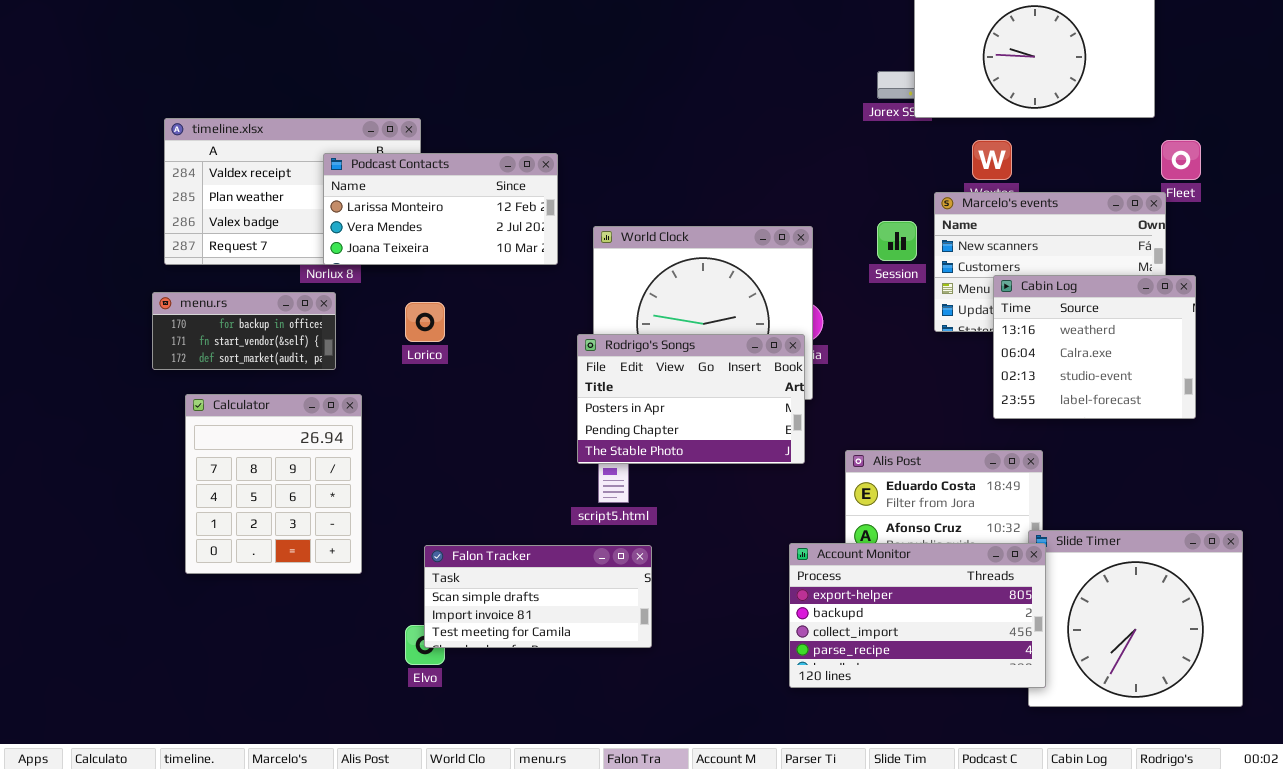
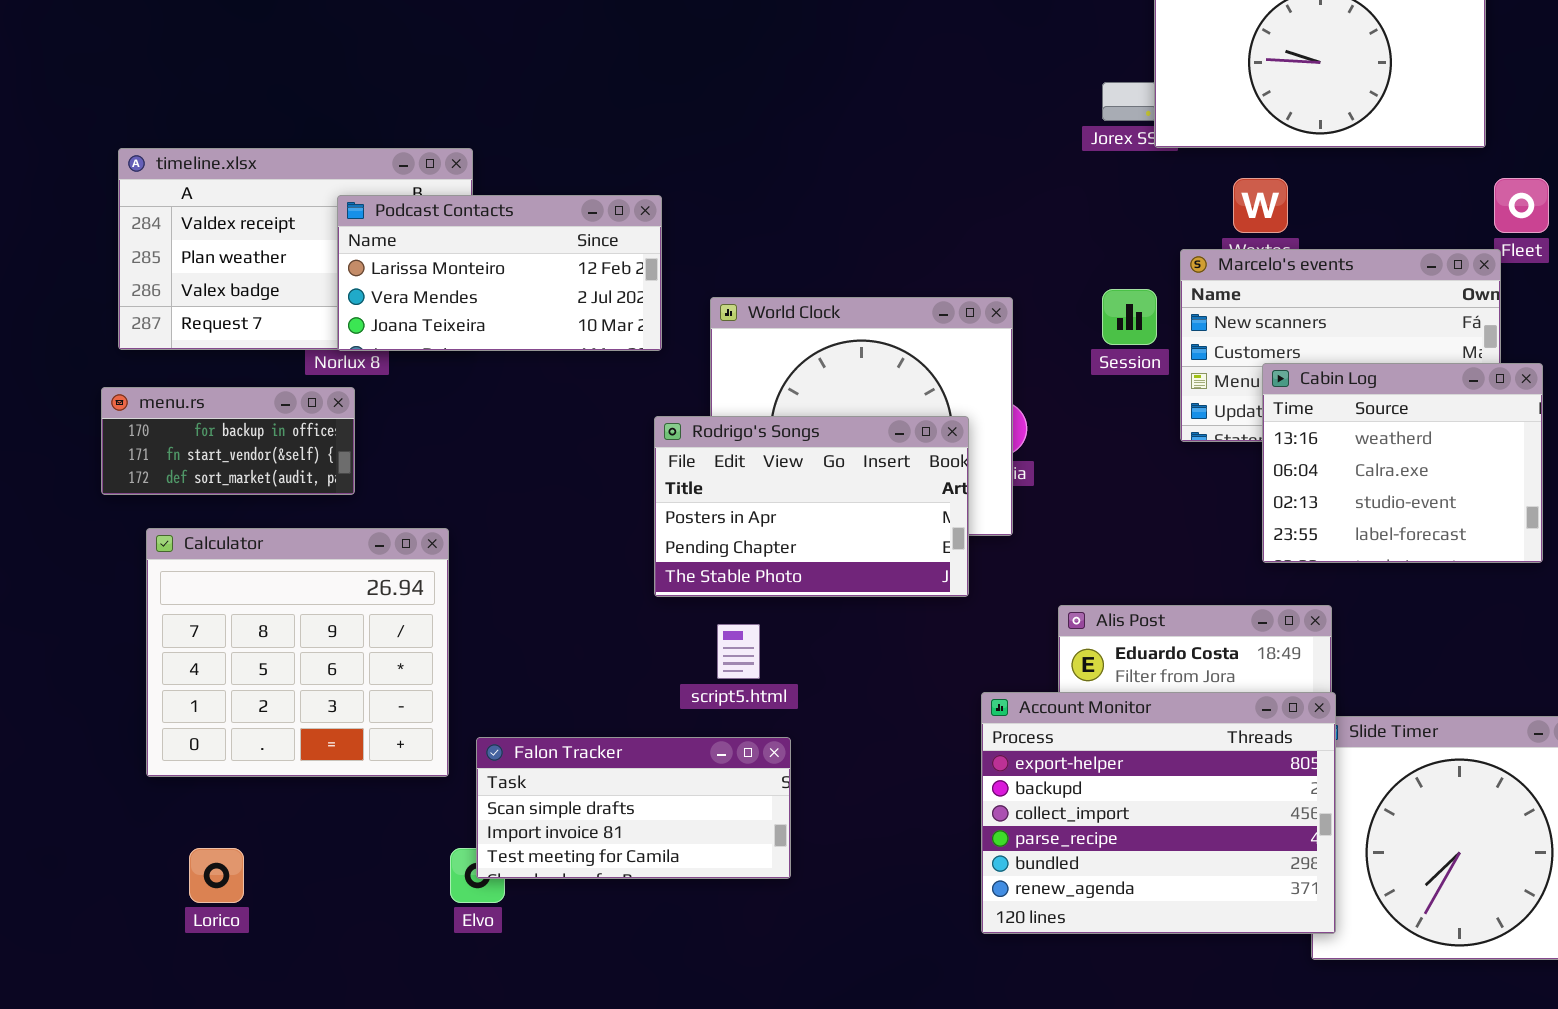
Lorico: [405,302,445,342] -> [189,848,244,903], moved
Rodrigo's Songs: [577,334,805,464] -> [654,416,969,597], moved
Calculator: [185,394,362,574] -> [146,528,449,777], resized
Account Monitor: [789,543,1046,688] -> [981,692,1336,934], resized

